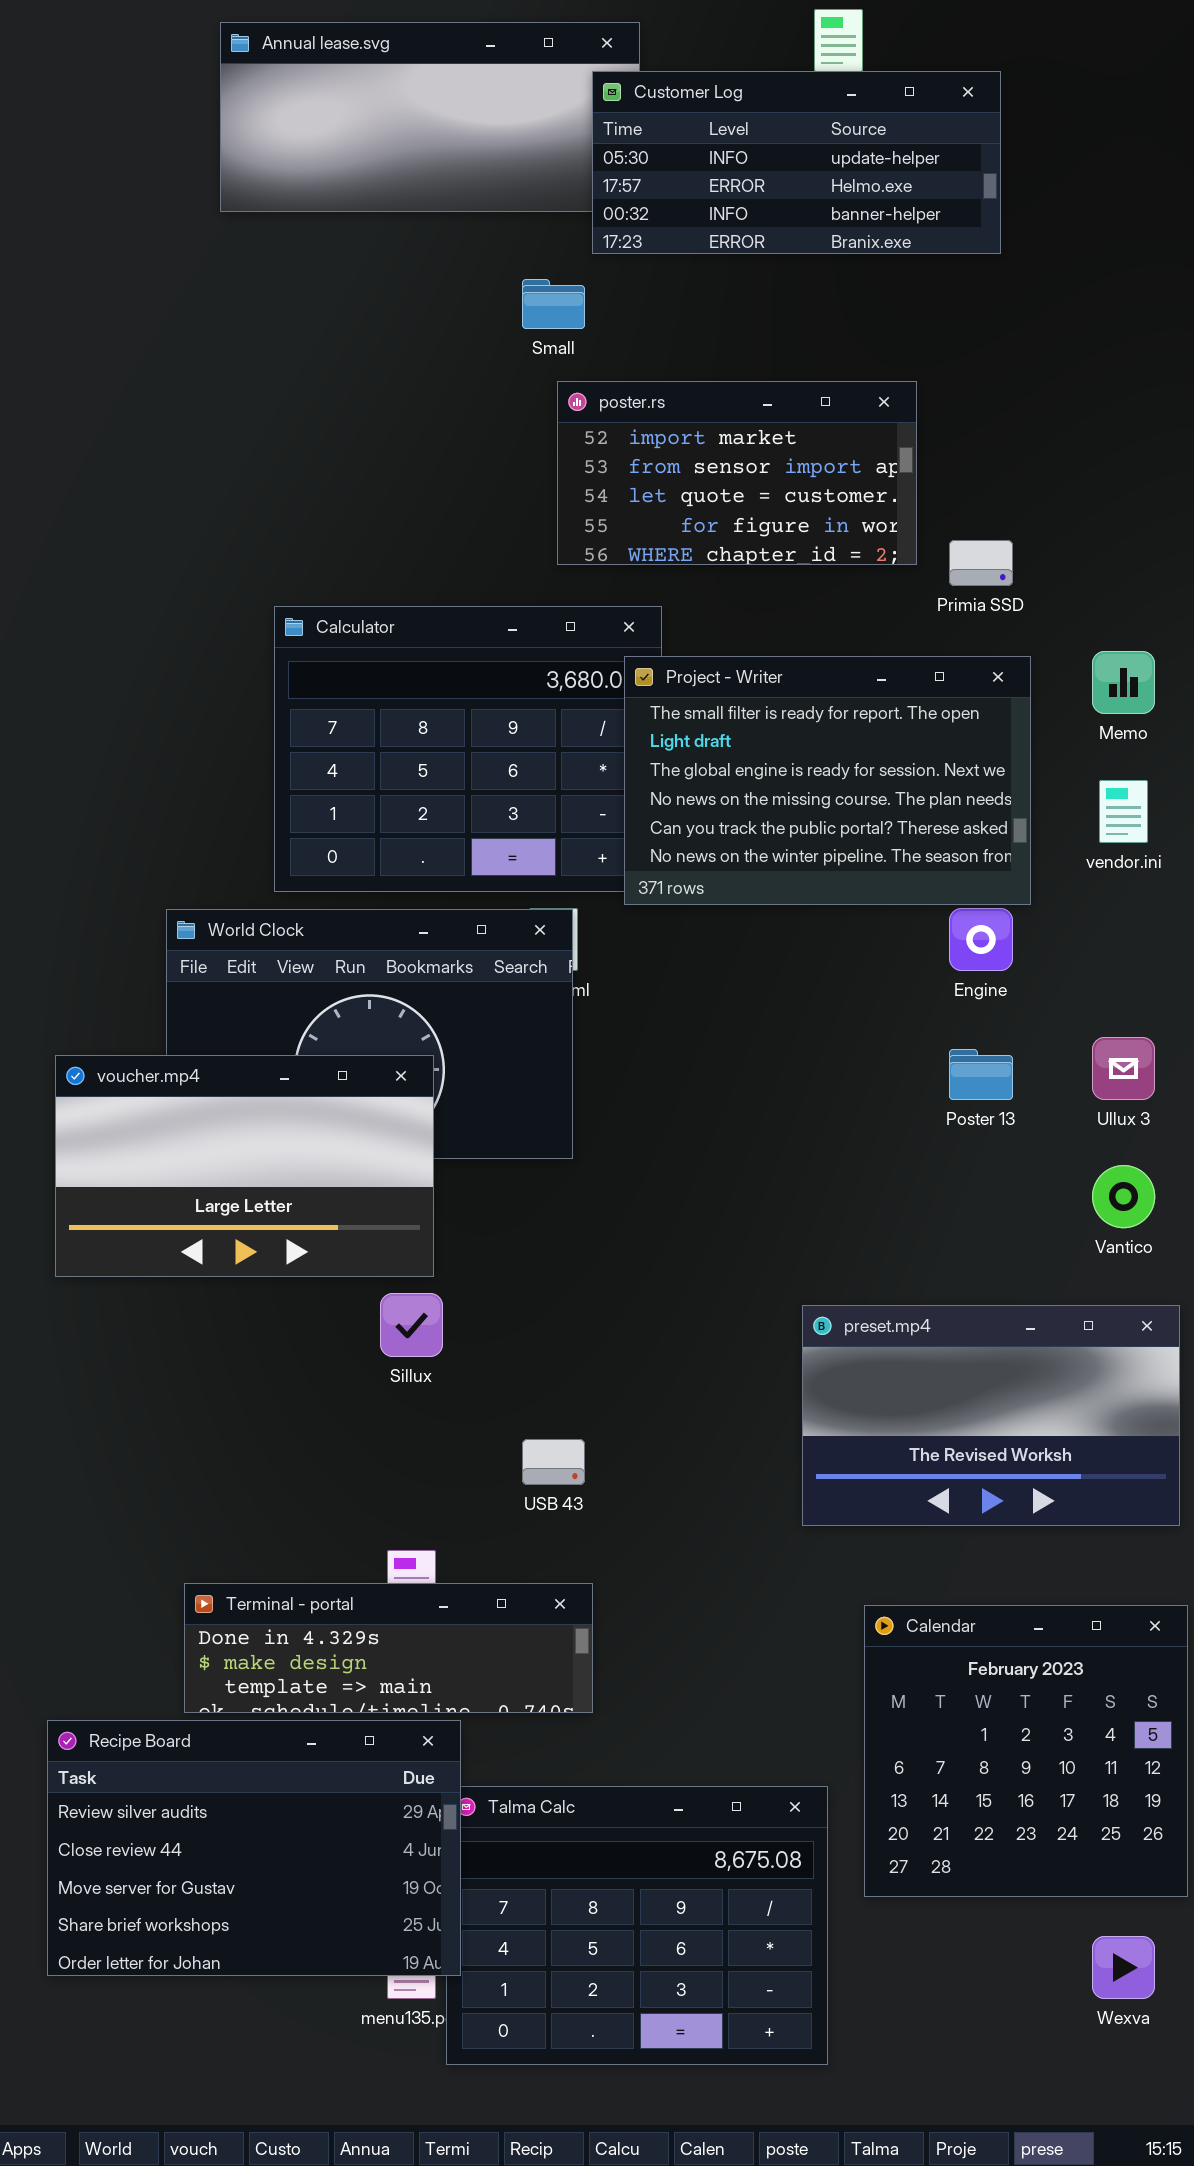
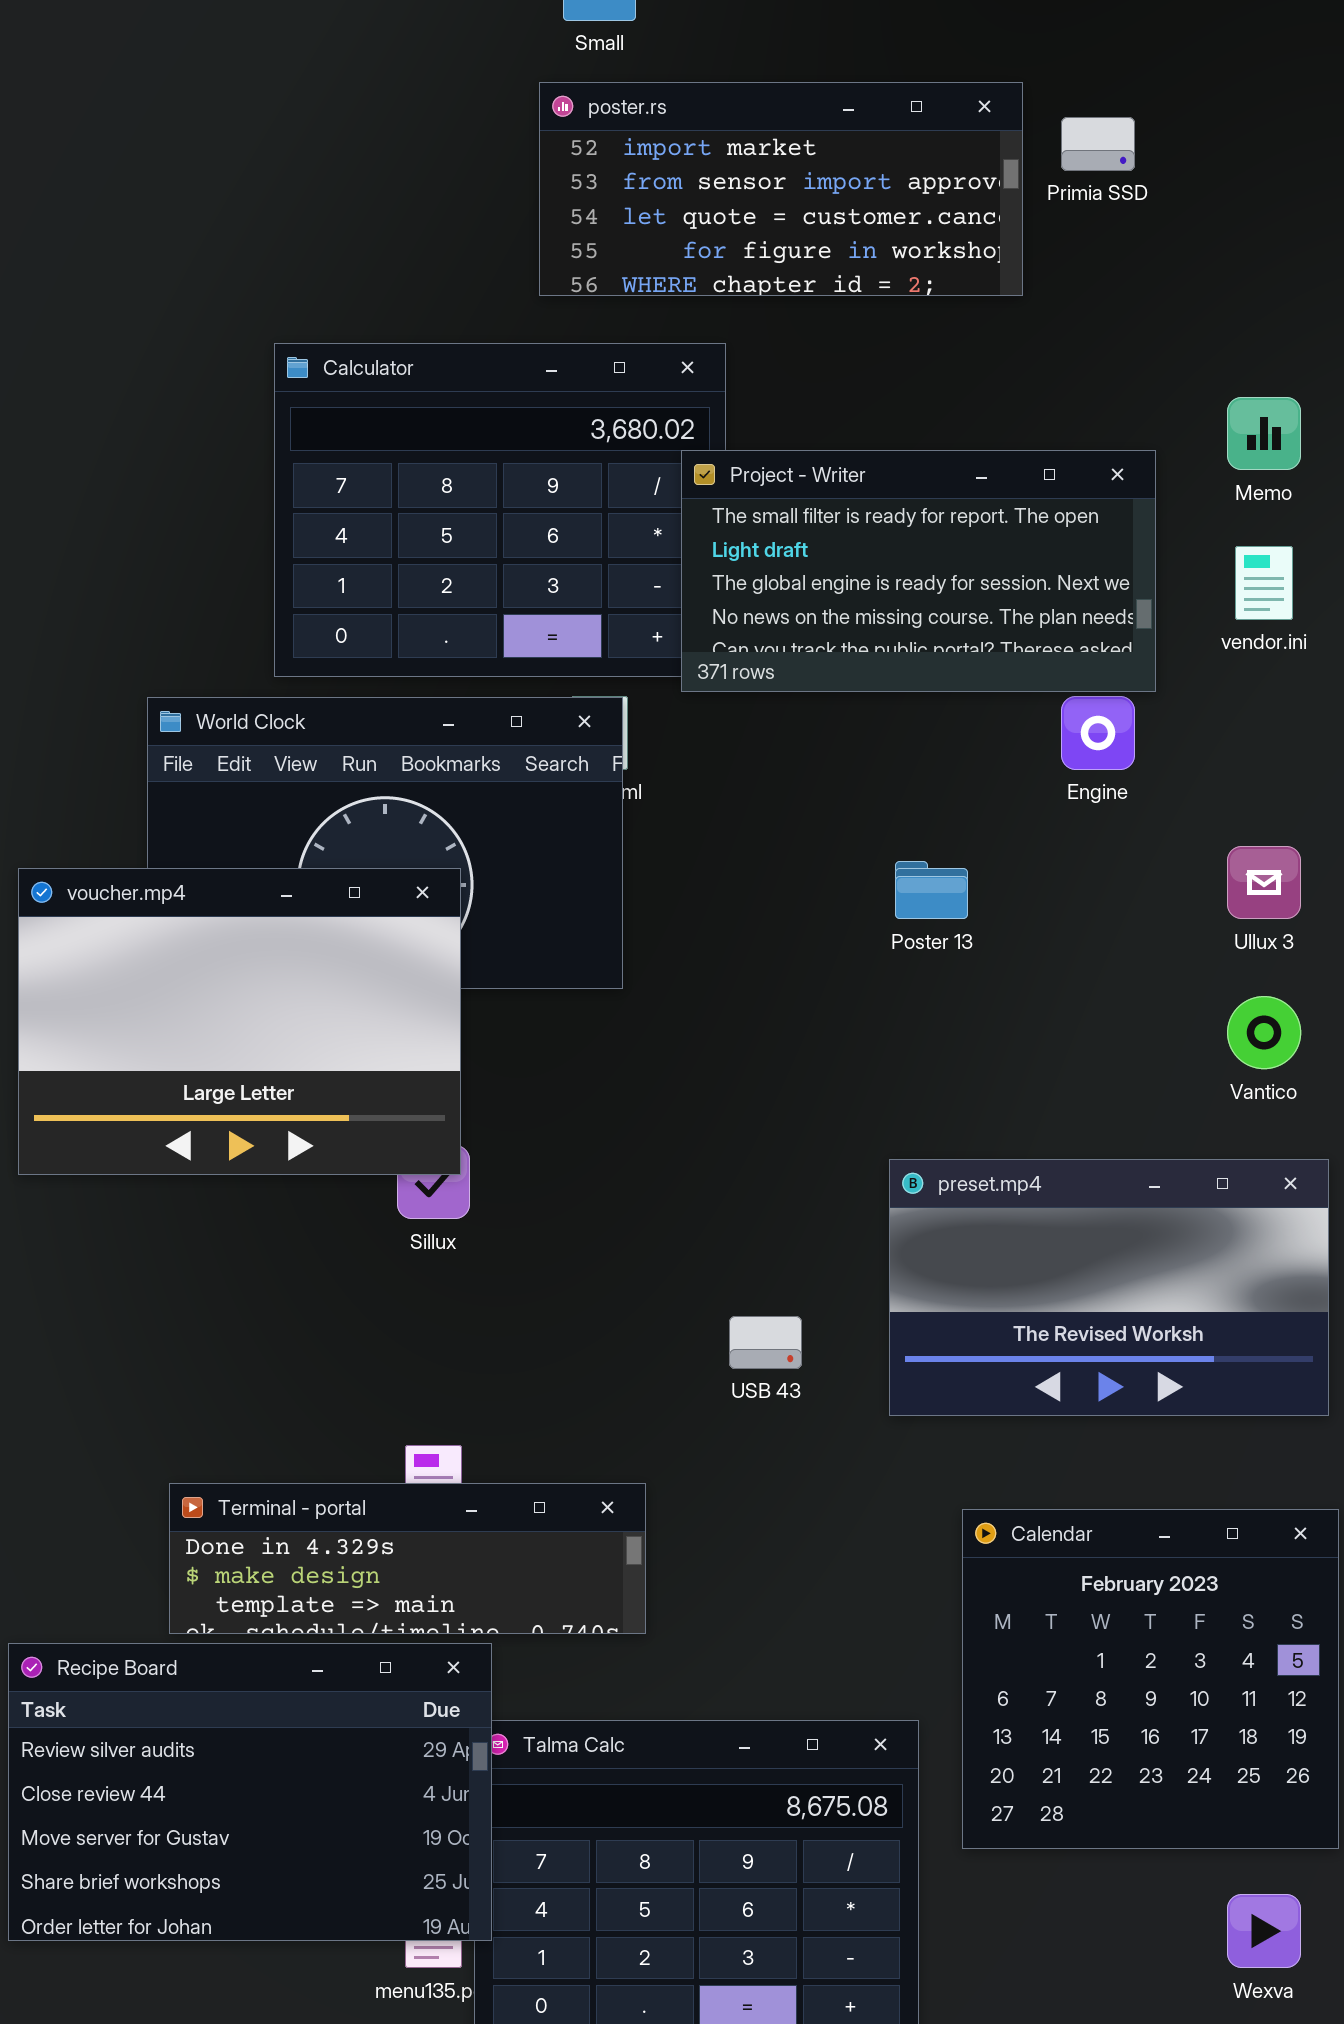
poster.rs: [557,381,917,565] -> [539,82,1023,296], resized
Primia SSD: [949,540,1013,586] -> [1061,117,1135,171], moved
Project - Writer: [624,656,1031,905] -> [681,450,1156,692], resized
Poster 13: [949,1049,1013,1100] -> [895,861,968,919], moved
voucher.mp4: [55,1055,434,1277] -> [18,868,461,1175], resized
USB 43: [522,1439,585,1485] -> [729,1316,802,1369], moved

